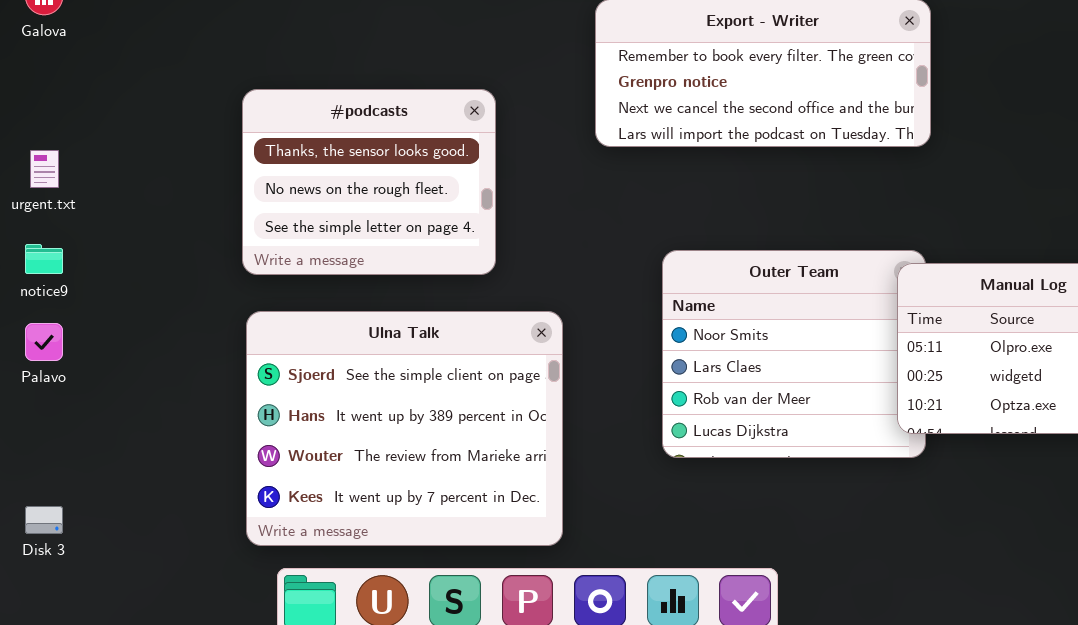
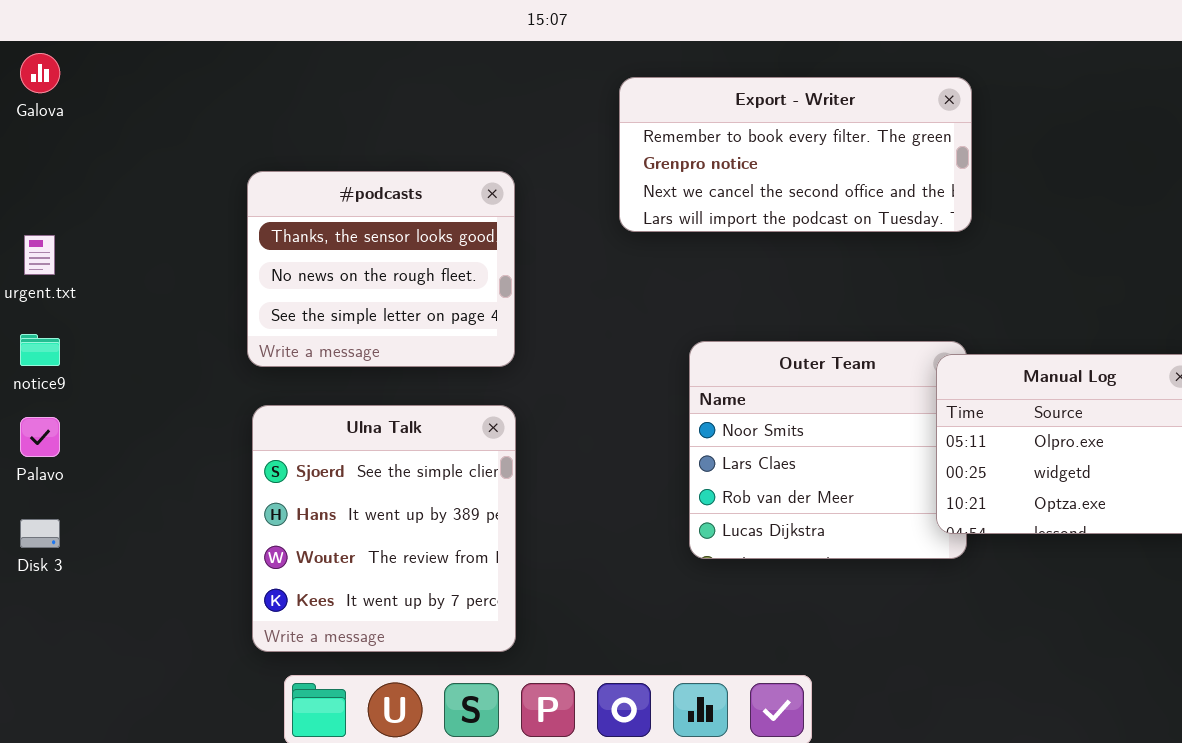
Ulna Talk: [246,311,563,546] -> [252,405,516,652], resized
Disk 3: [25,506,63,534] -> [20,519,60,548], moved

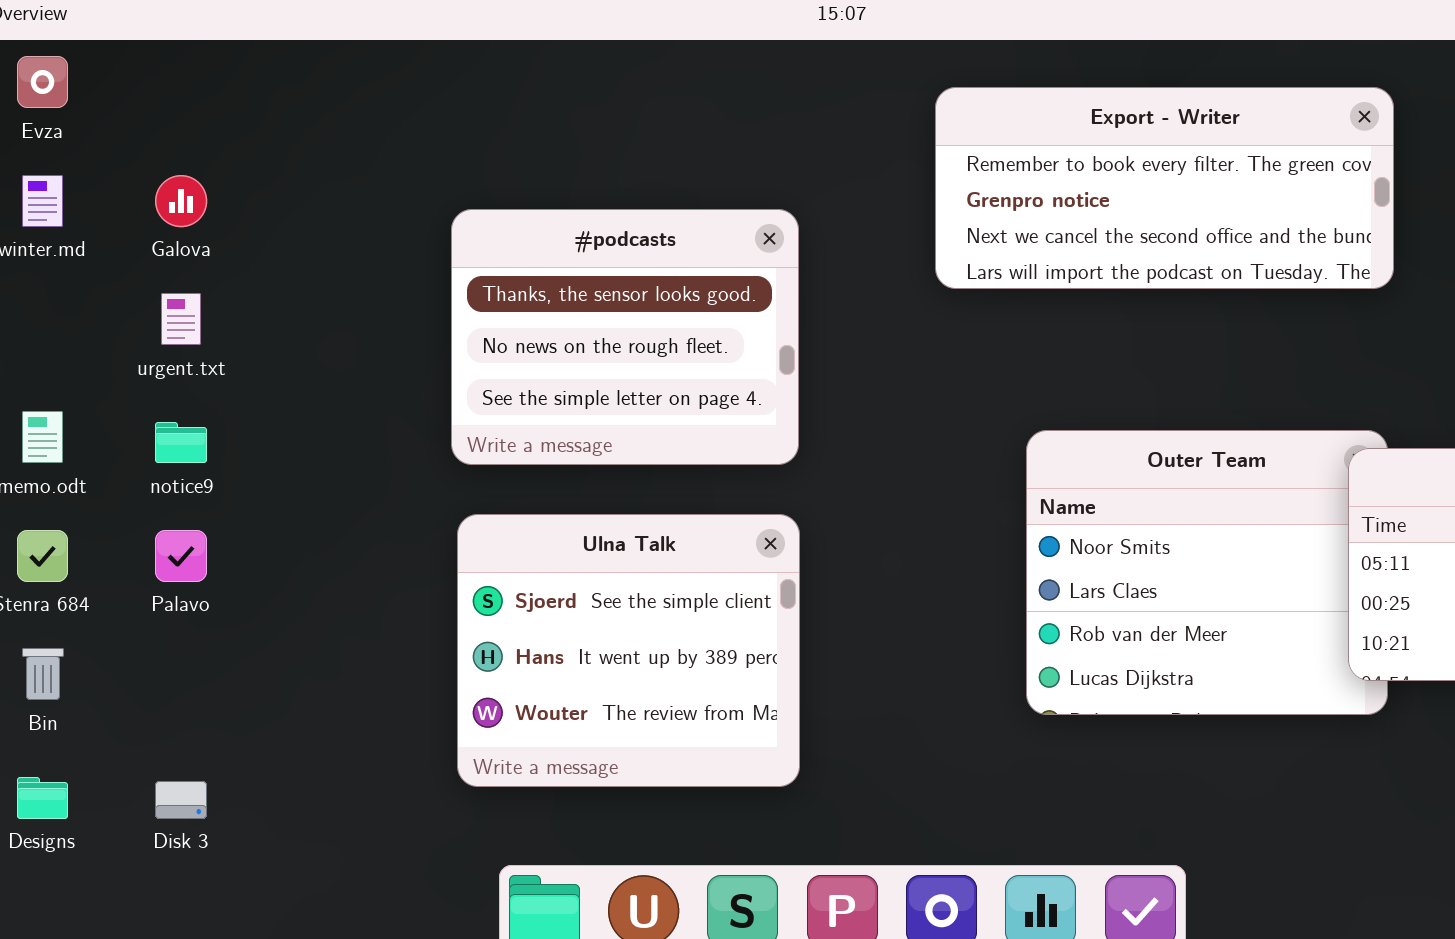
Galova: [20,53,60,93] -> [155,175,207,227], moved
Ulna Talk: [252,405,516,652] -> [457,514,800,787], resized
Disk 3: [20,519,60,548] -> [155,781,207,819], moved

